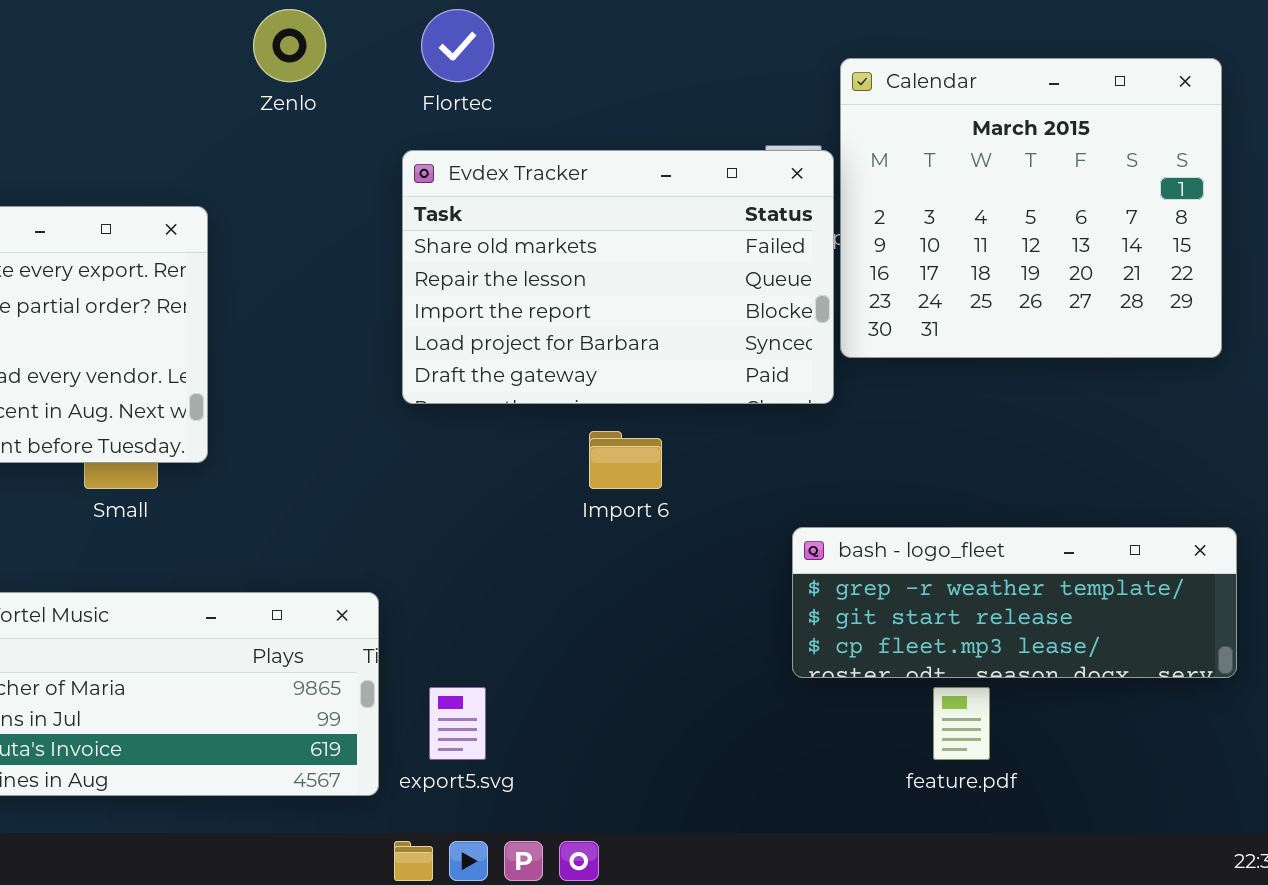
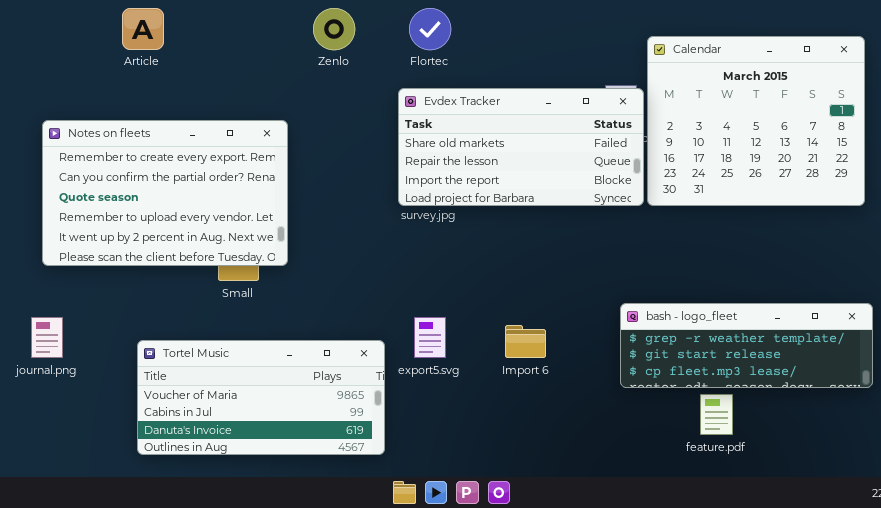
Evdex Tracker: [402,150,834,404] -> [398,88,644,206], resized
Import 6: [589,431,662,489] -> [505,325,546,358], moved
export5.svg: [429,687,486,760] -> [414,317,446,358], moved

